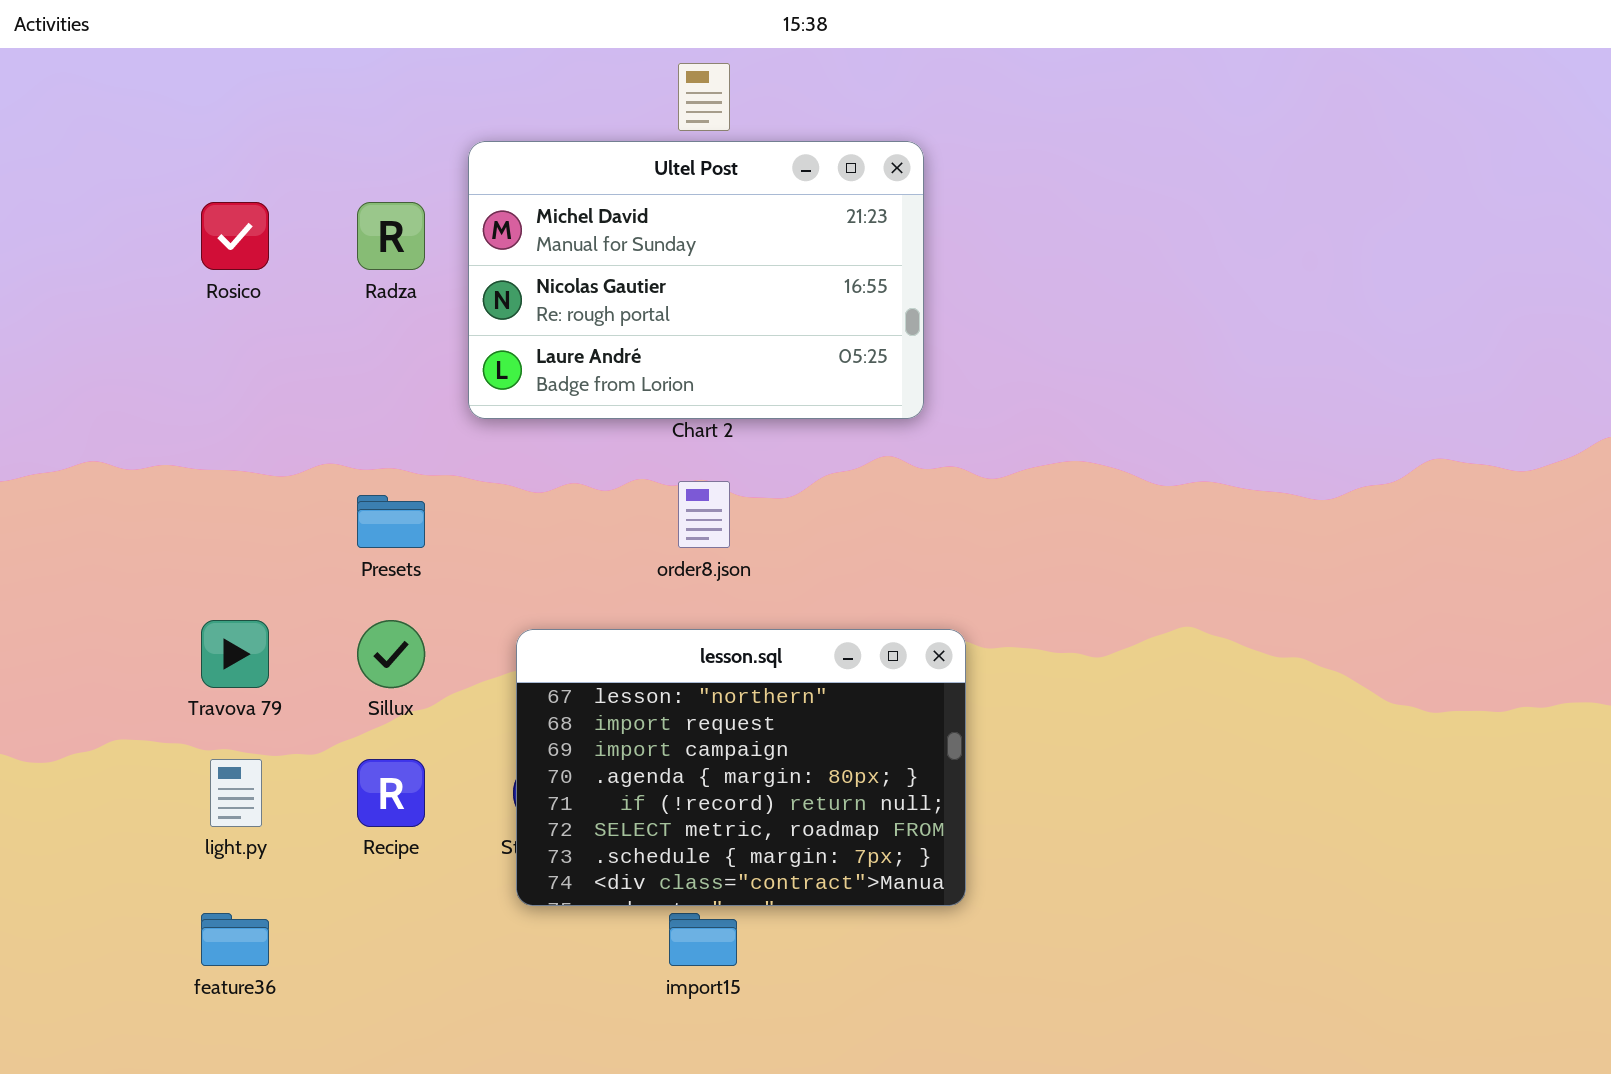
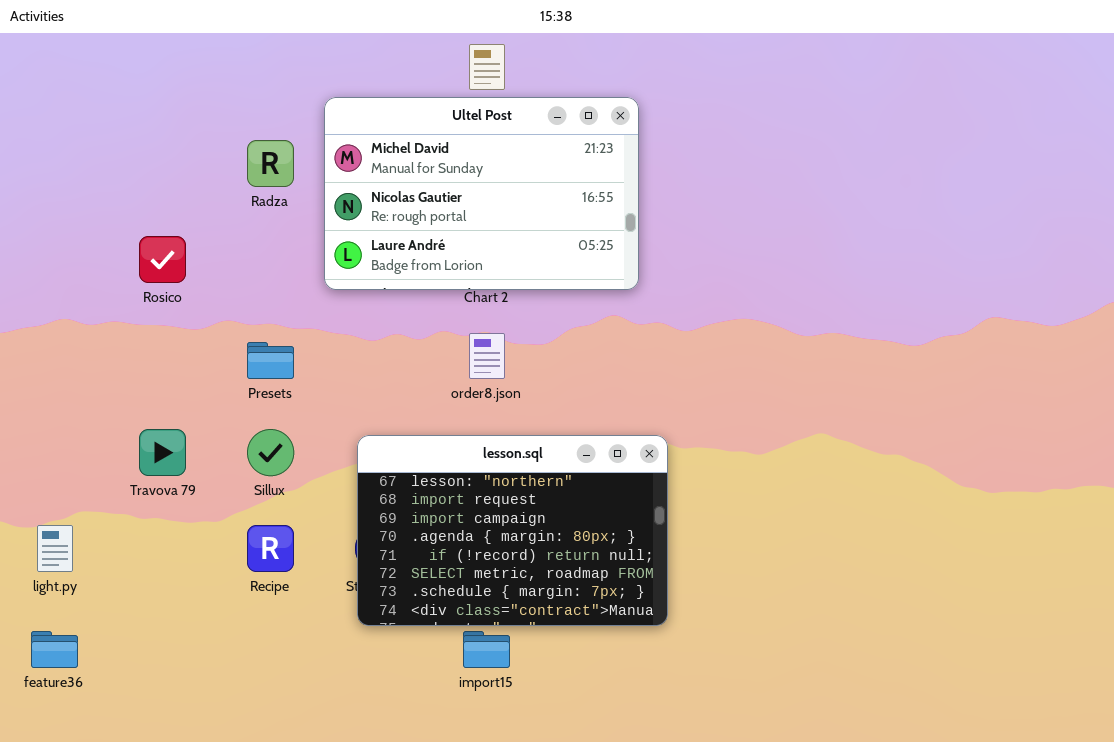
Rosico: [201,202,269,270] -> [139,236,186,283], moved
light.py: [210,759,262,827] -> [37,525,73,572], moved
feature36: [201,913,269,966] -> [31,631,78,668], moved

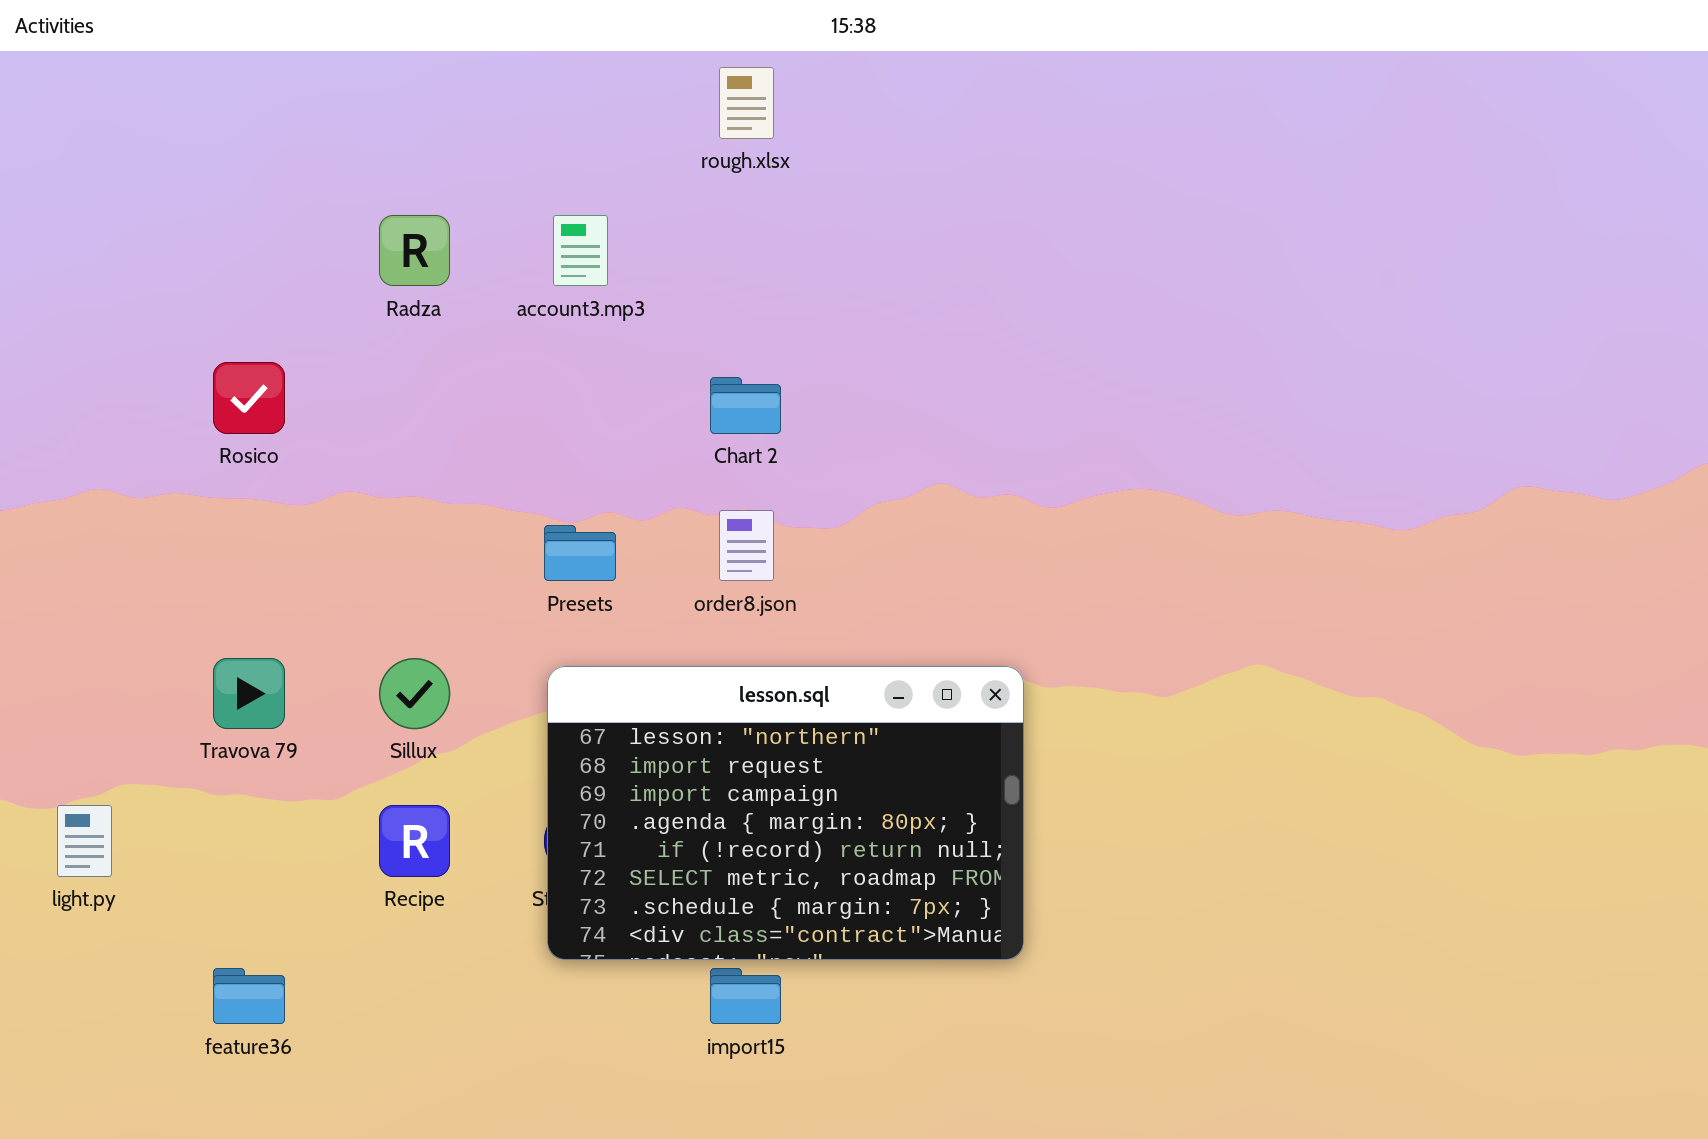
Ultel Post: [324,97,639,290] -> none, closed
Presets: [247,342,294,379] -> [544,525,616,581], moved
feature36: [31,631,78,668] -> [213,968,285,1024], moved

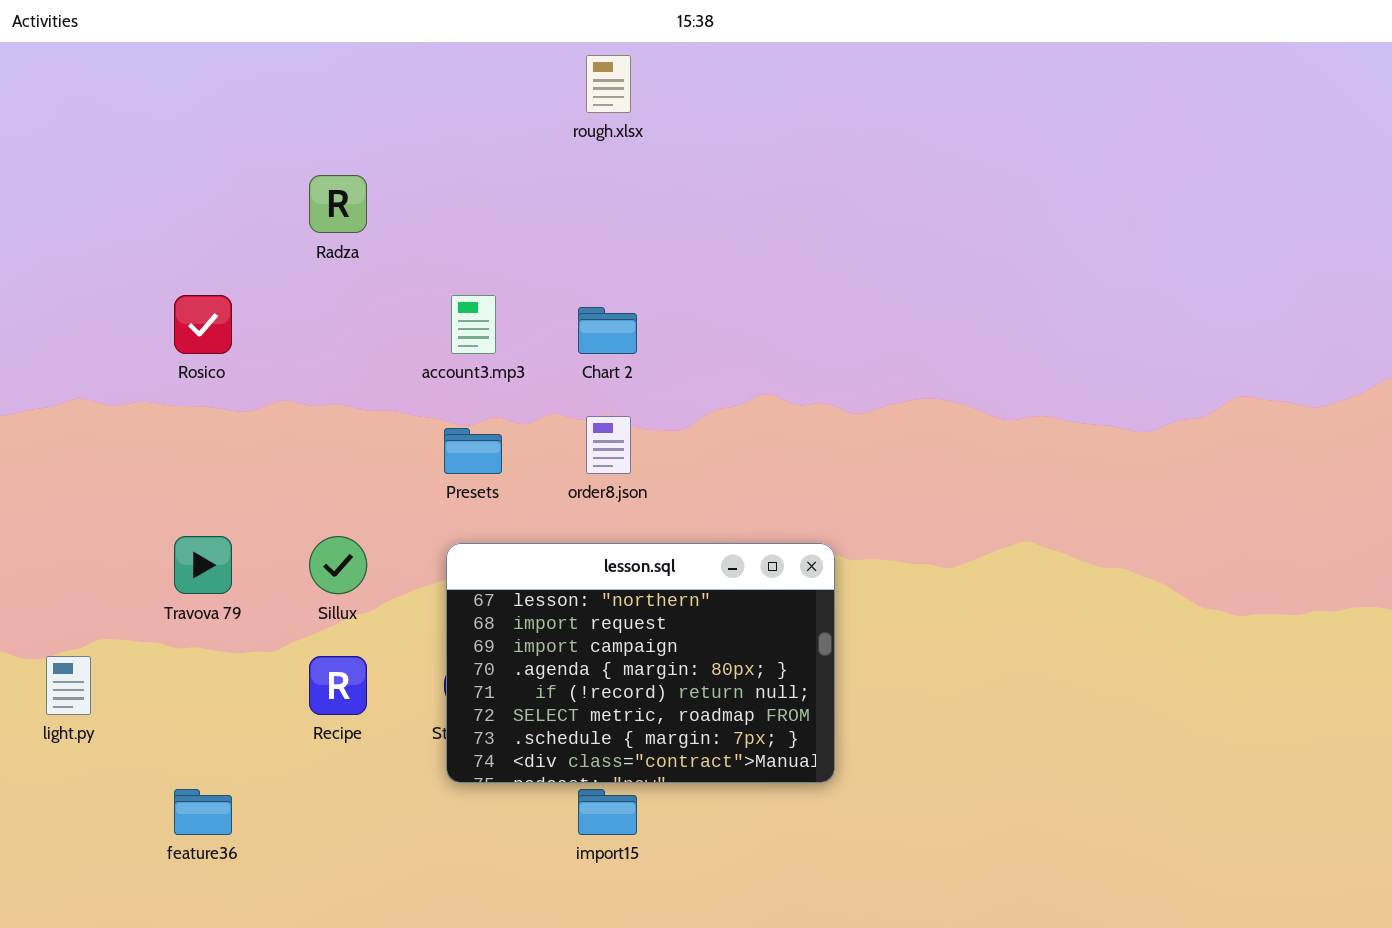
account3.mp3: [553,215,608,286] -> [451,295,496,354], moved

